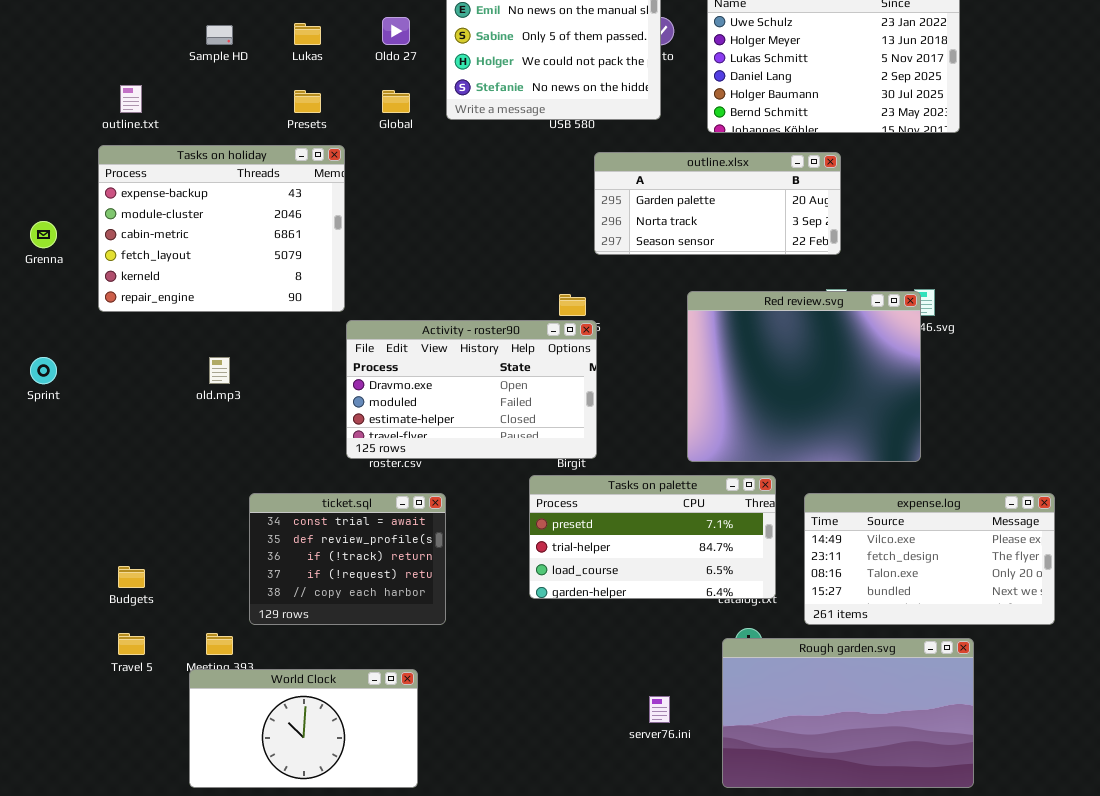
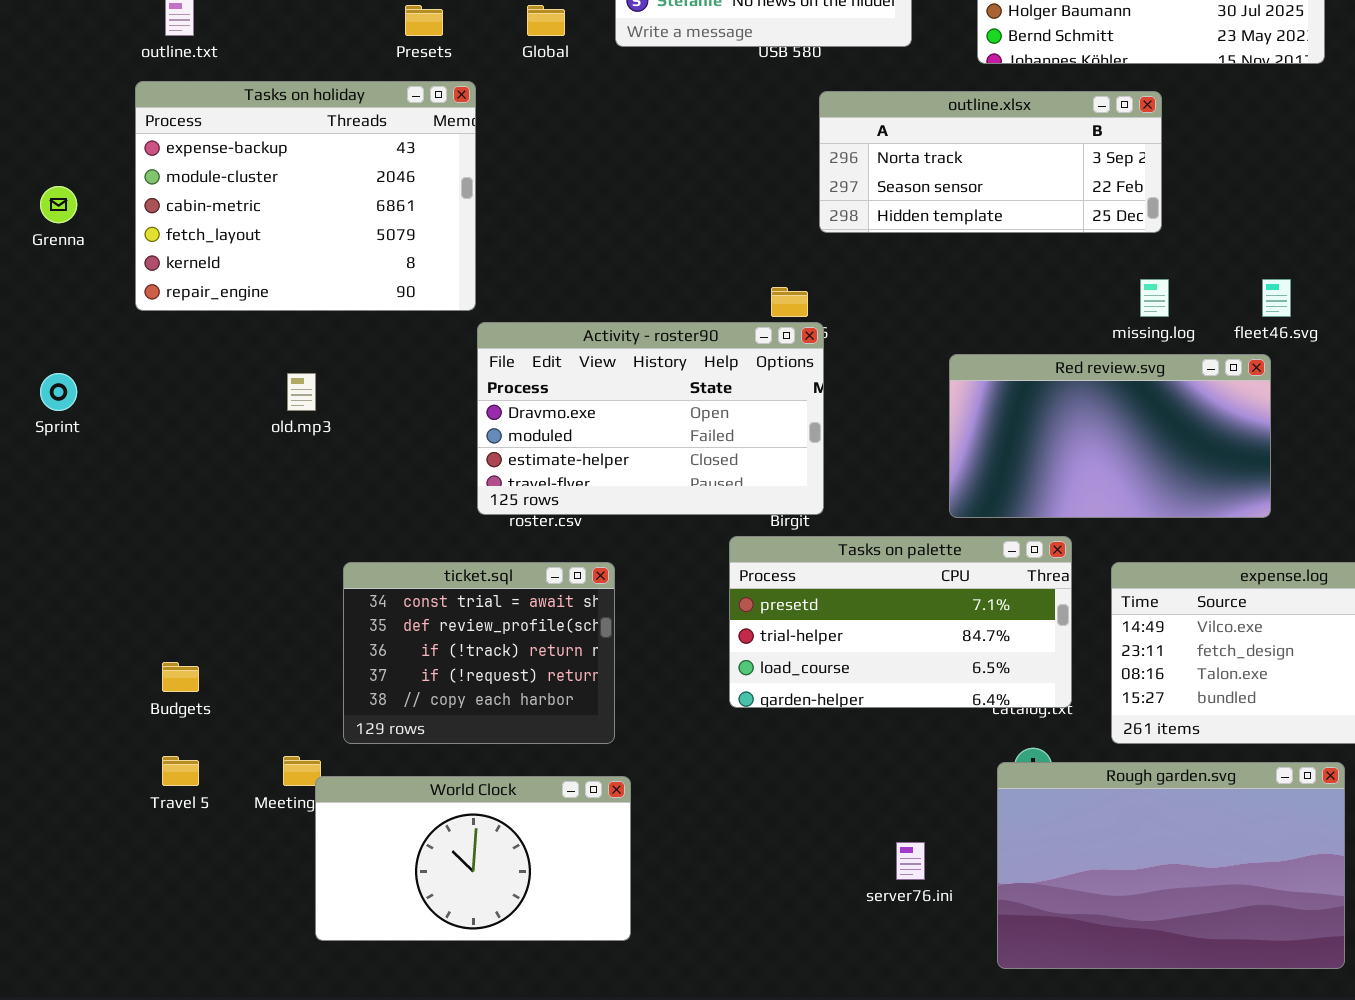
outline.xlsx: [594,152,841,255] -> [819,91,1162,233], scrolled down 1 row
Red review.svg: [687,291,921,462] -> [949,354,1271,518], resized
World Clock: [189,669,418,788] -> [315,776,631,941], moved

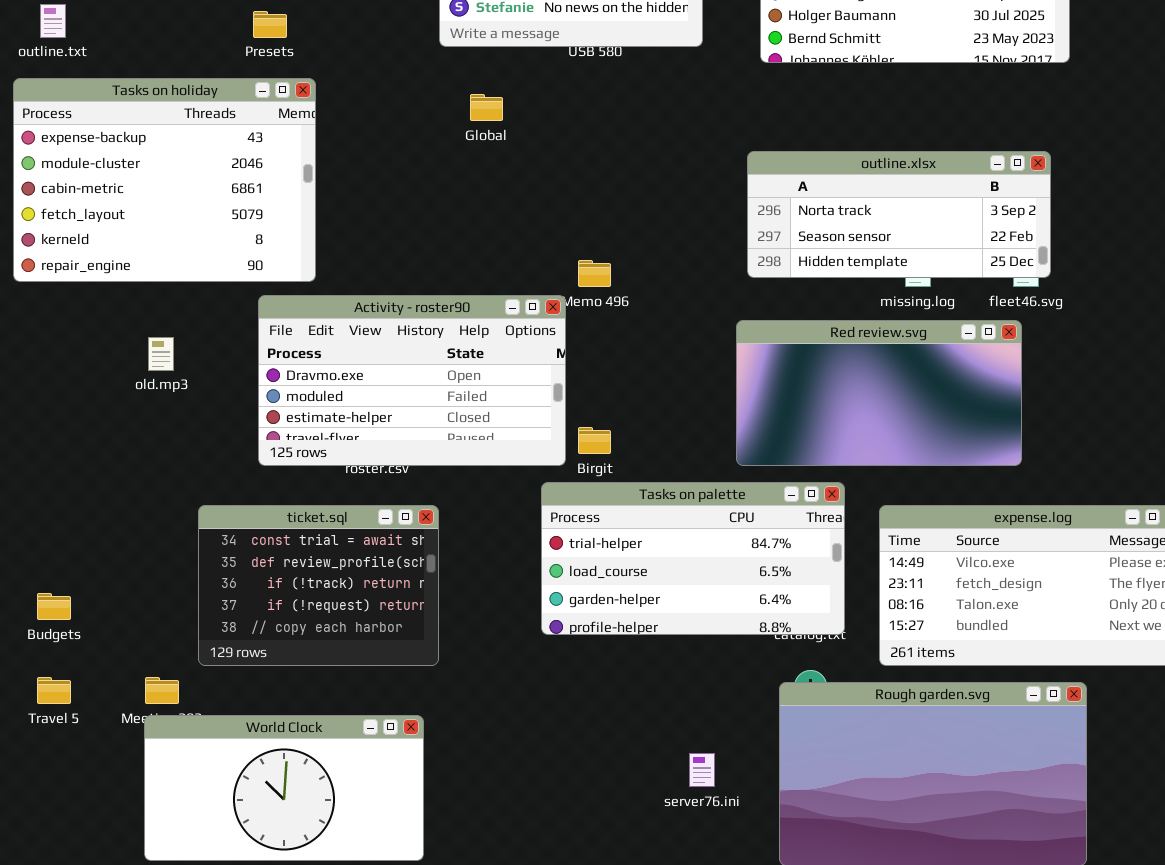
Global: [527,5,565,36] -> [470,94,503,121], moved
outline.xlsx: [819,91,1162,233] -> [747,151,1051,278], moved
Activity - roster90: [477,322,824,515] -> [258,295,566,466], moved
Tasks on palette: [729,536,1072,708] -> [541,482,845,635], scrolled down 1 row
World Clock: [315,776,631,941] -> [144,715,424,861], moved

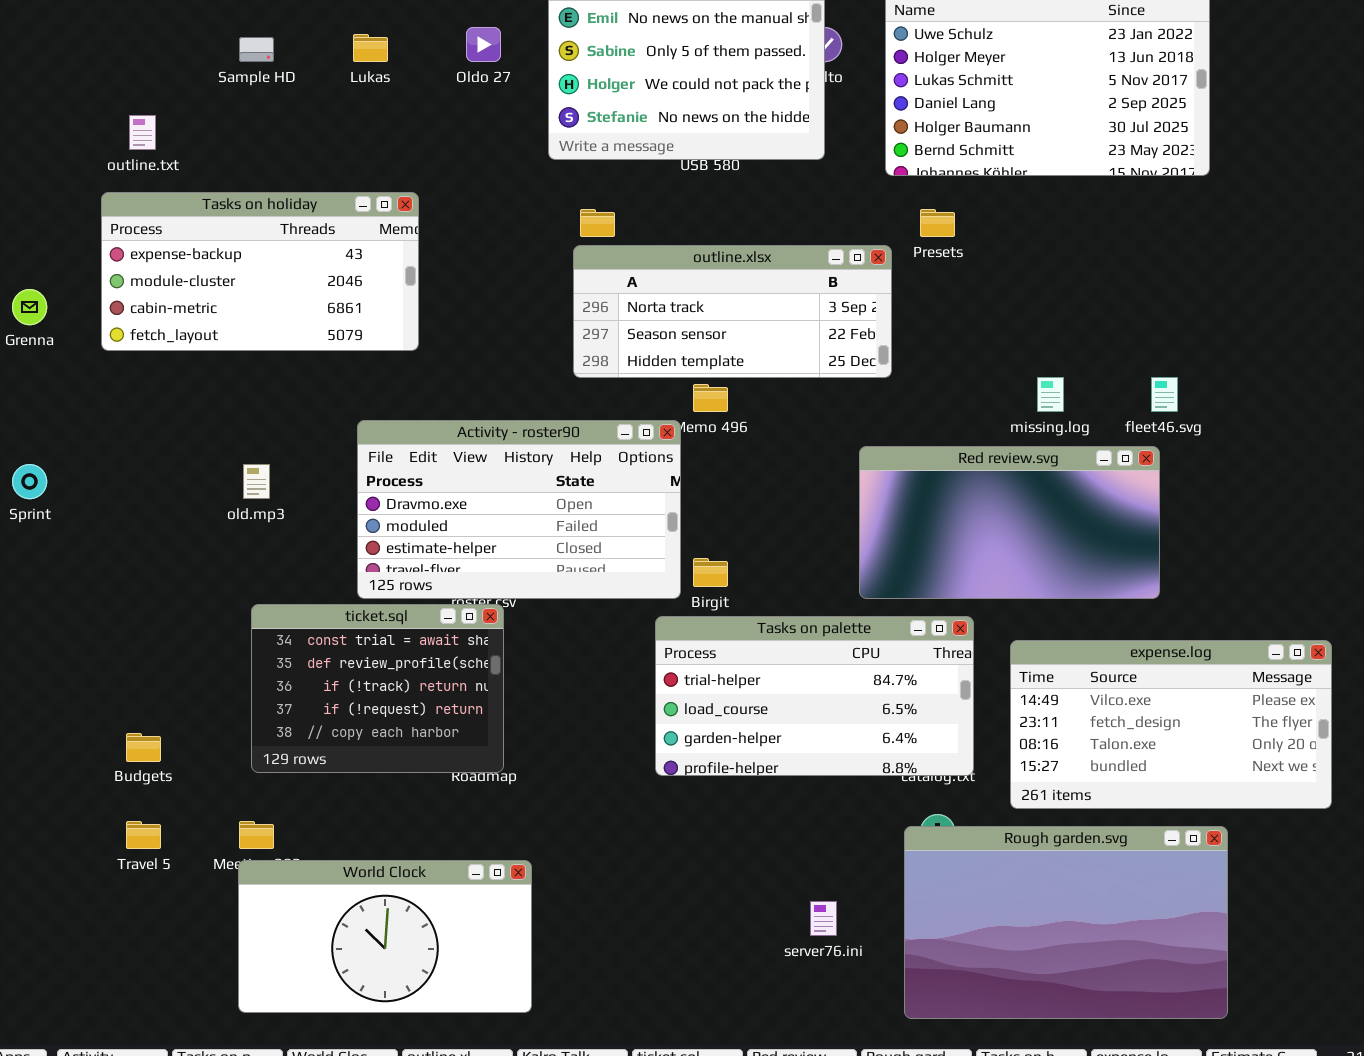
Presets: [253,11,287,38] -> [920,209,955,237], moved
Tasks on holiday: [13,78,316,282] -> [101,192,419,351], resized
outline.xlsx: [747,151,1051,278] -> [573,245,892,378], moved
ticket.sql: [198,505,439,666] -> [251,604,504,773], moved

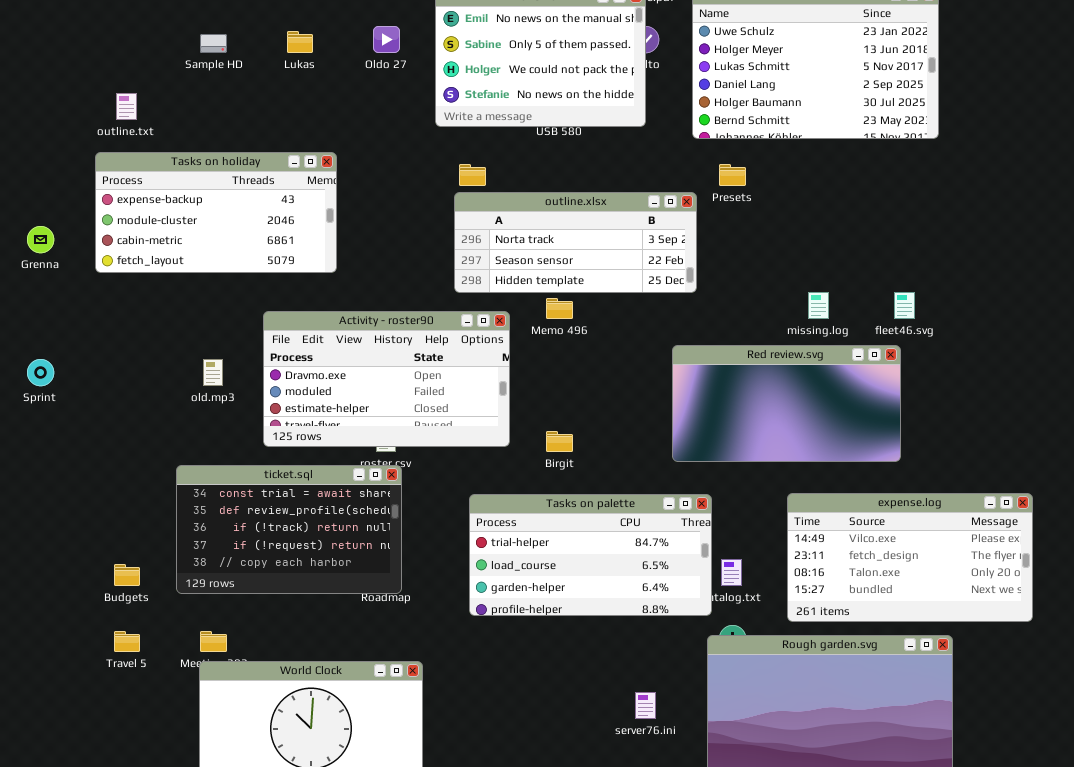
Activity - roster90: [357,420,681,599] -> [263,311,510,447], moved
ticket.sql: [251,604,504,773] -> [176,465,402,594], resized
Tasks on palette: [655,616,974,776] -> [469,494,712,616], moved

